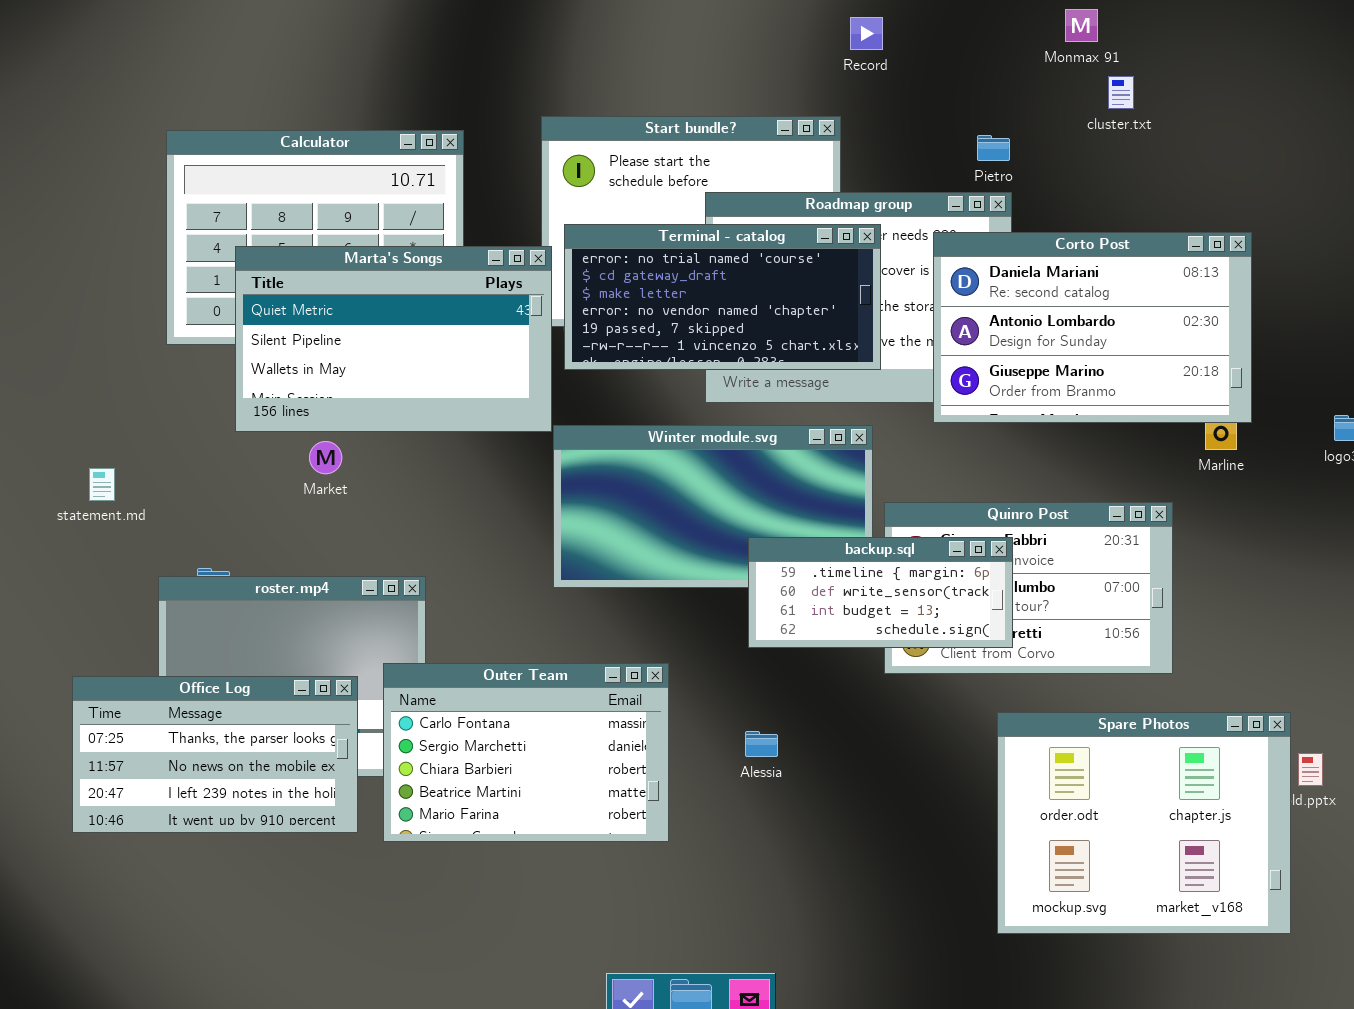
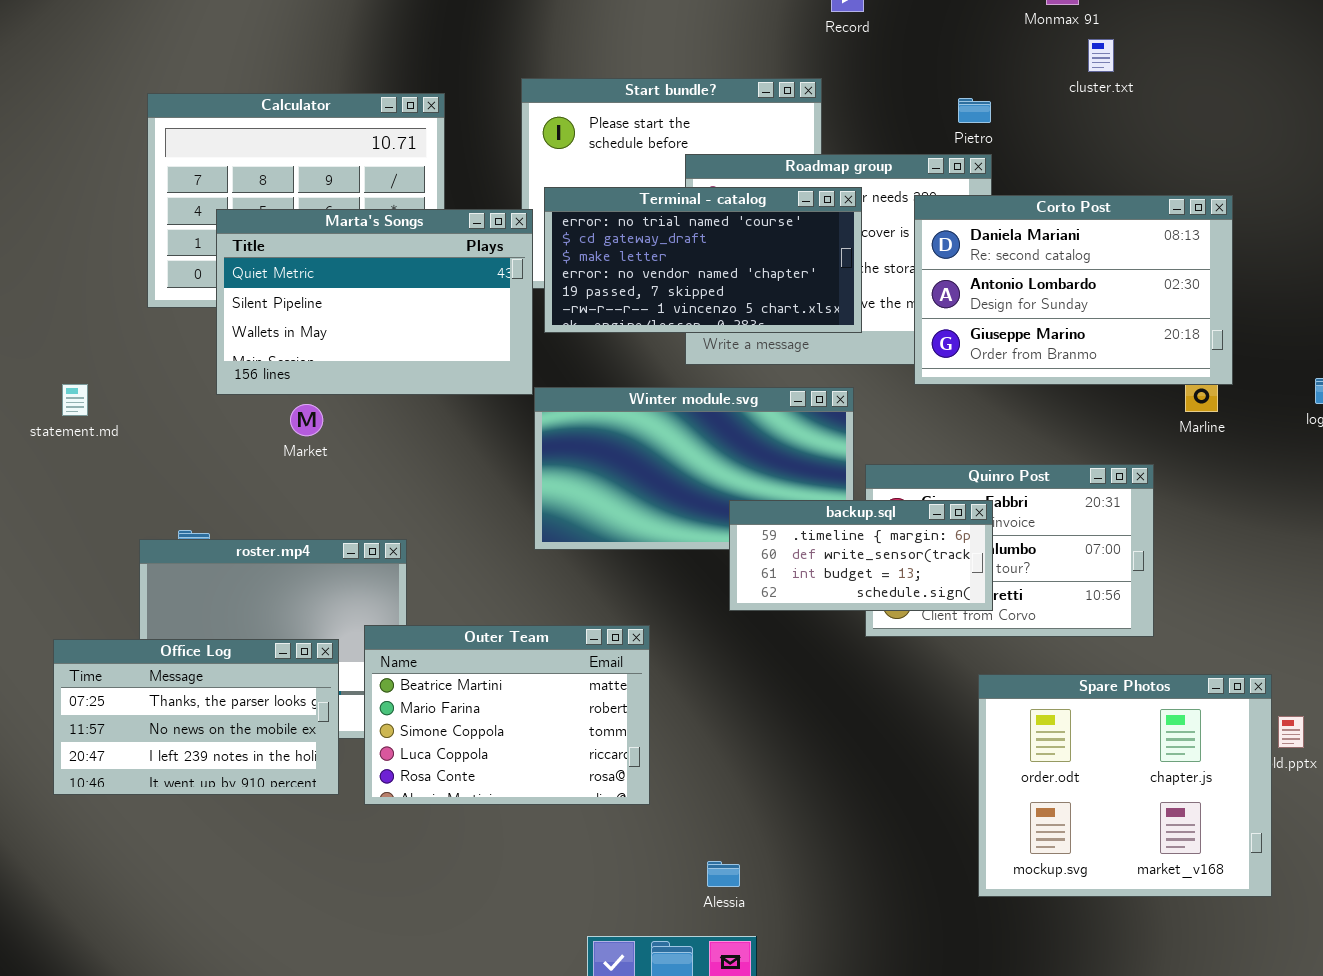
statement.md: [89,468,115,501] -> [62,384,88,416], moved
Outer Team: [383,663,669,842] -> [364,625,650,805], scrolled down 3 rows
Alessia: [745,731,778,757] -> [707,861,740,887], moved

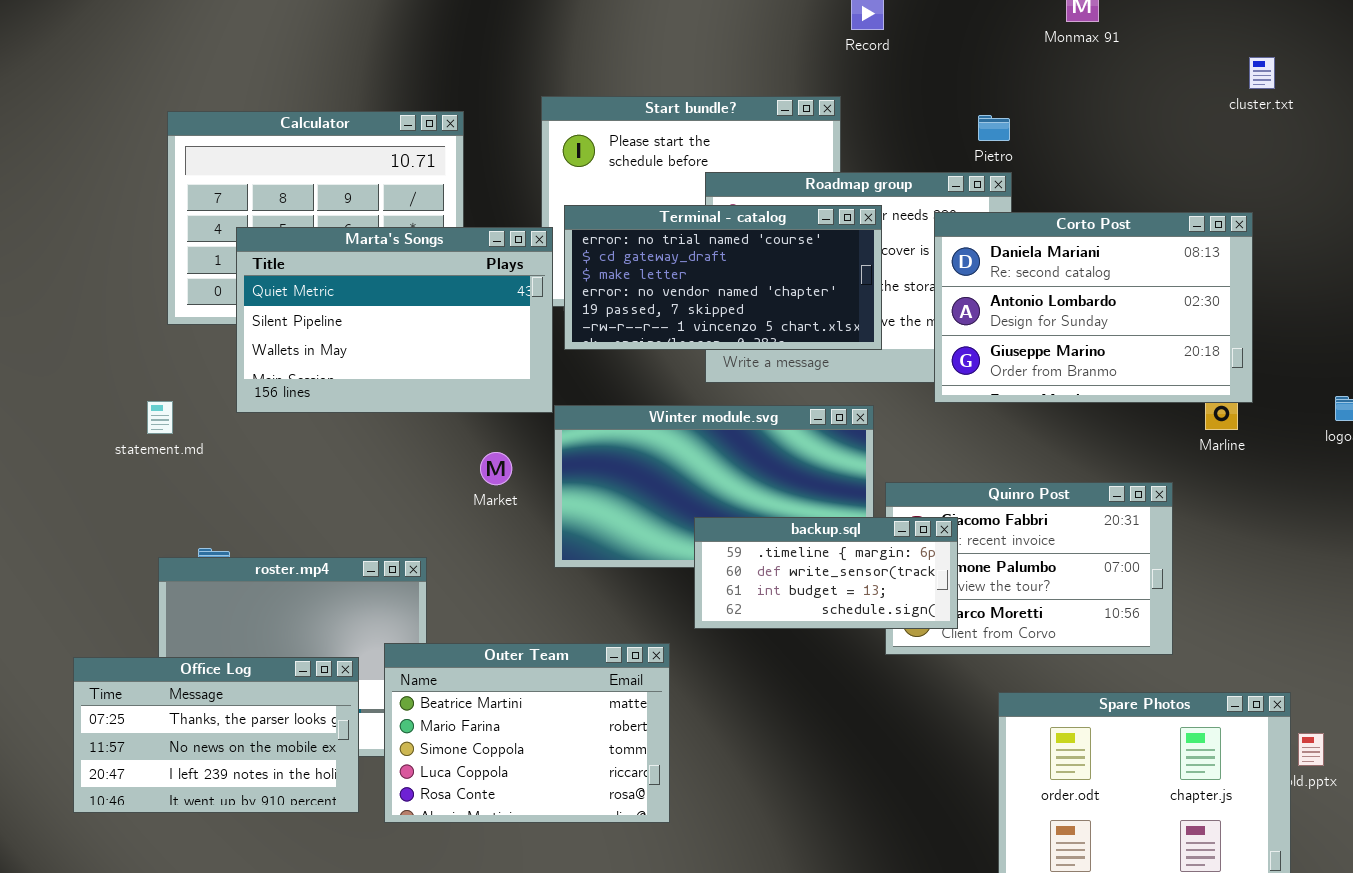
cluster.txt: [1088,39,1114,72] -> [1249,57,1275,89], moved
statement.md: [62,384,88,416] -> [147,401,173,434], moved
Market: [290,404,323,436] -> [480,452,512,485], moved
backup.sql: [729,500,993,611] -> [694,517,958,629], moved

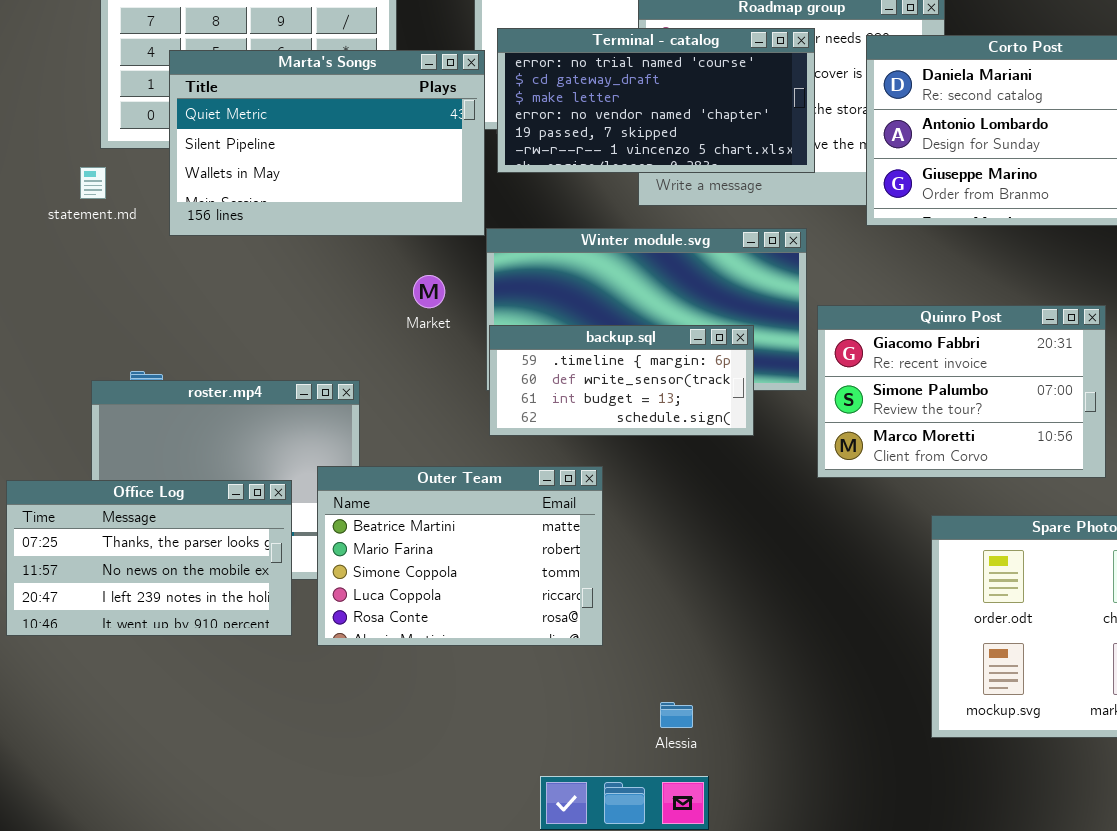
statement.md: [147,401,173,434] -> [80,167,106,199], moved
backup.sql: [694,517,958,629] -> [489,325,754,436], moved

